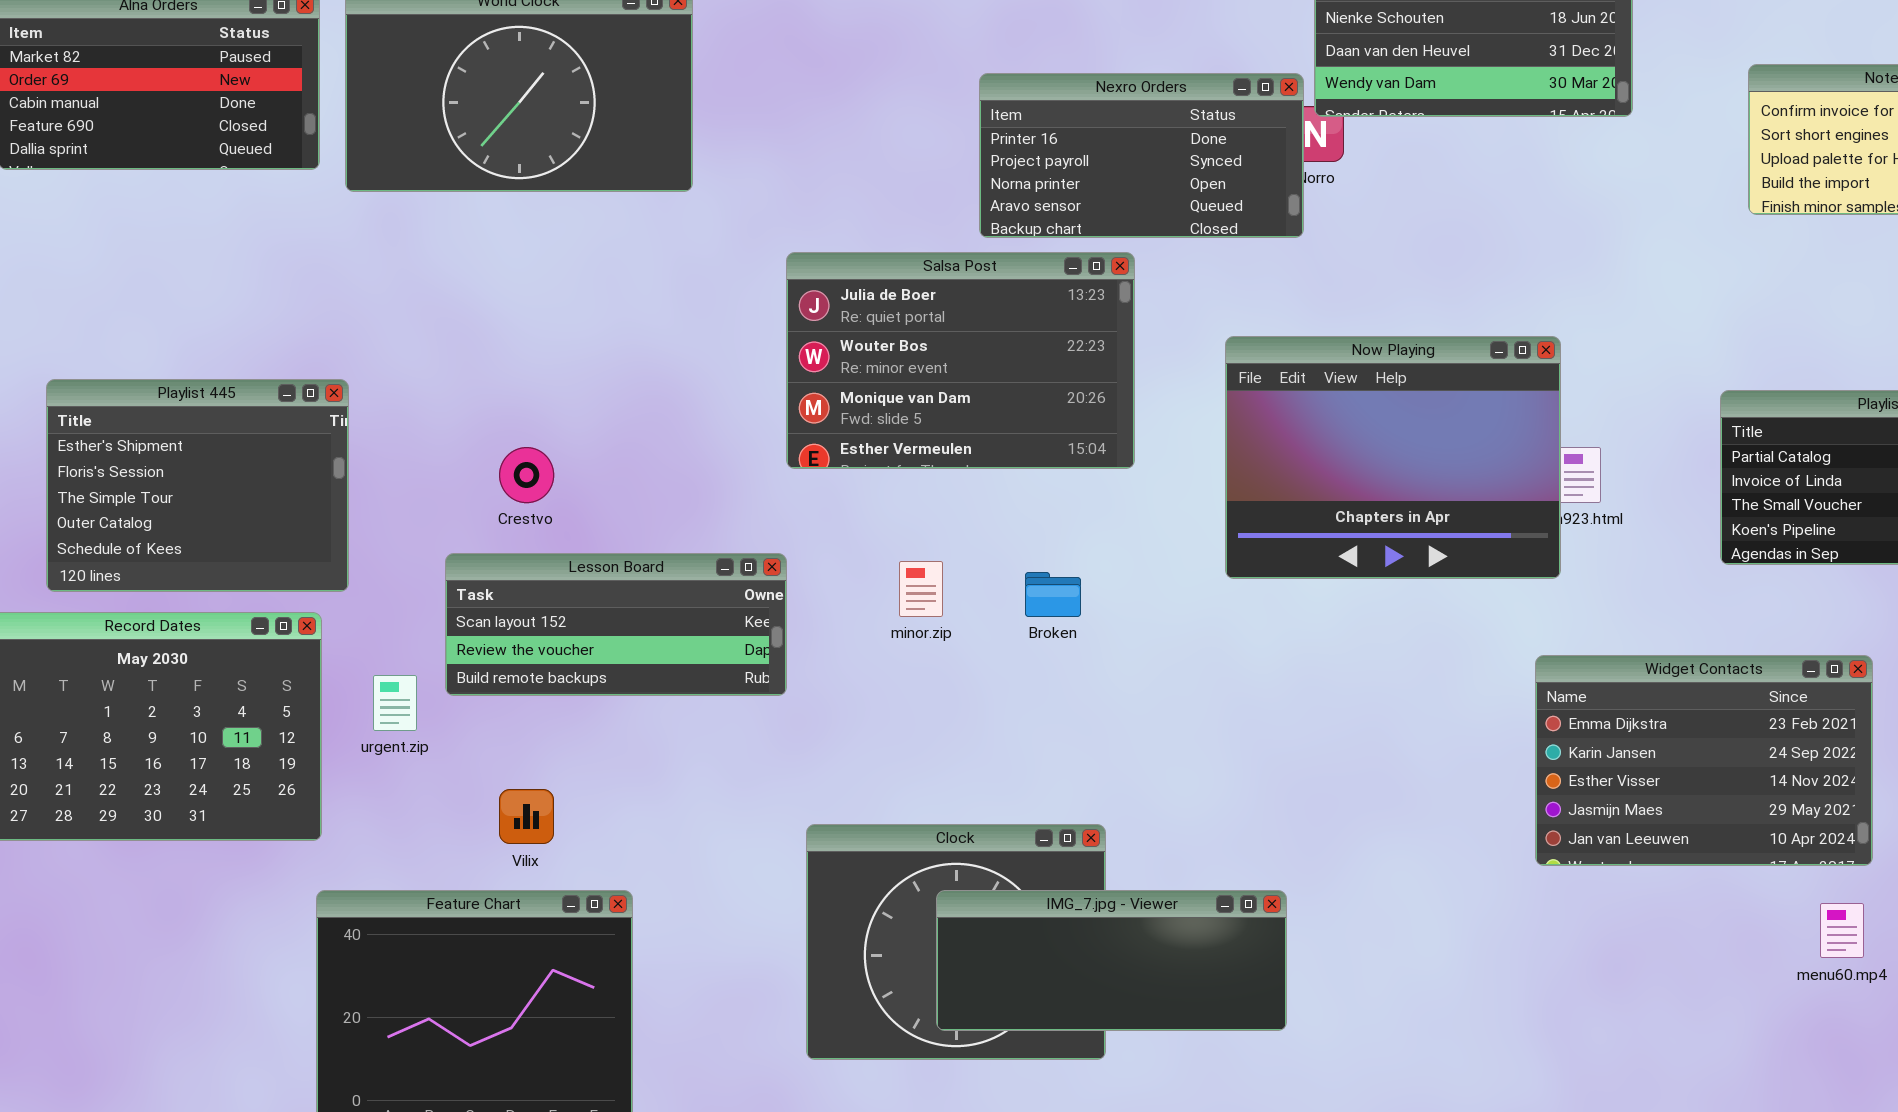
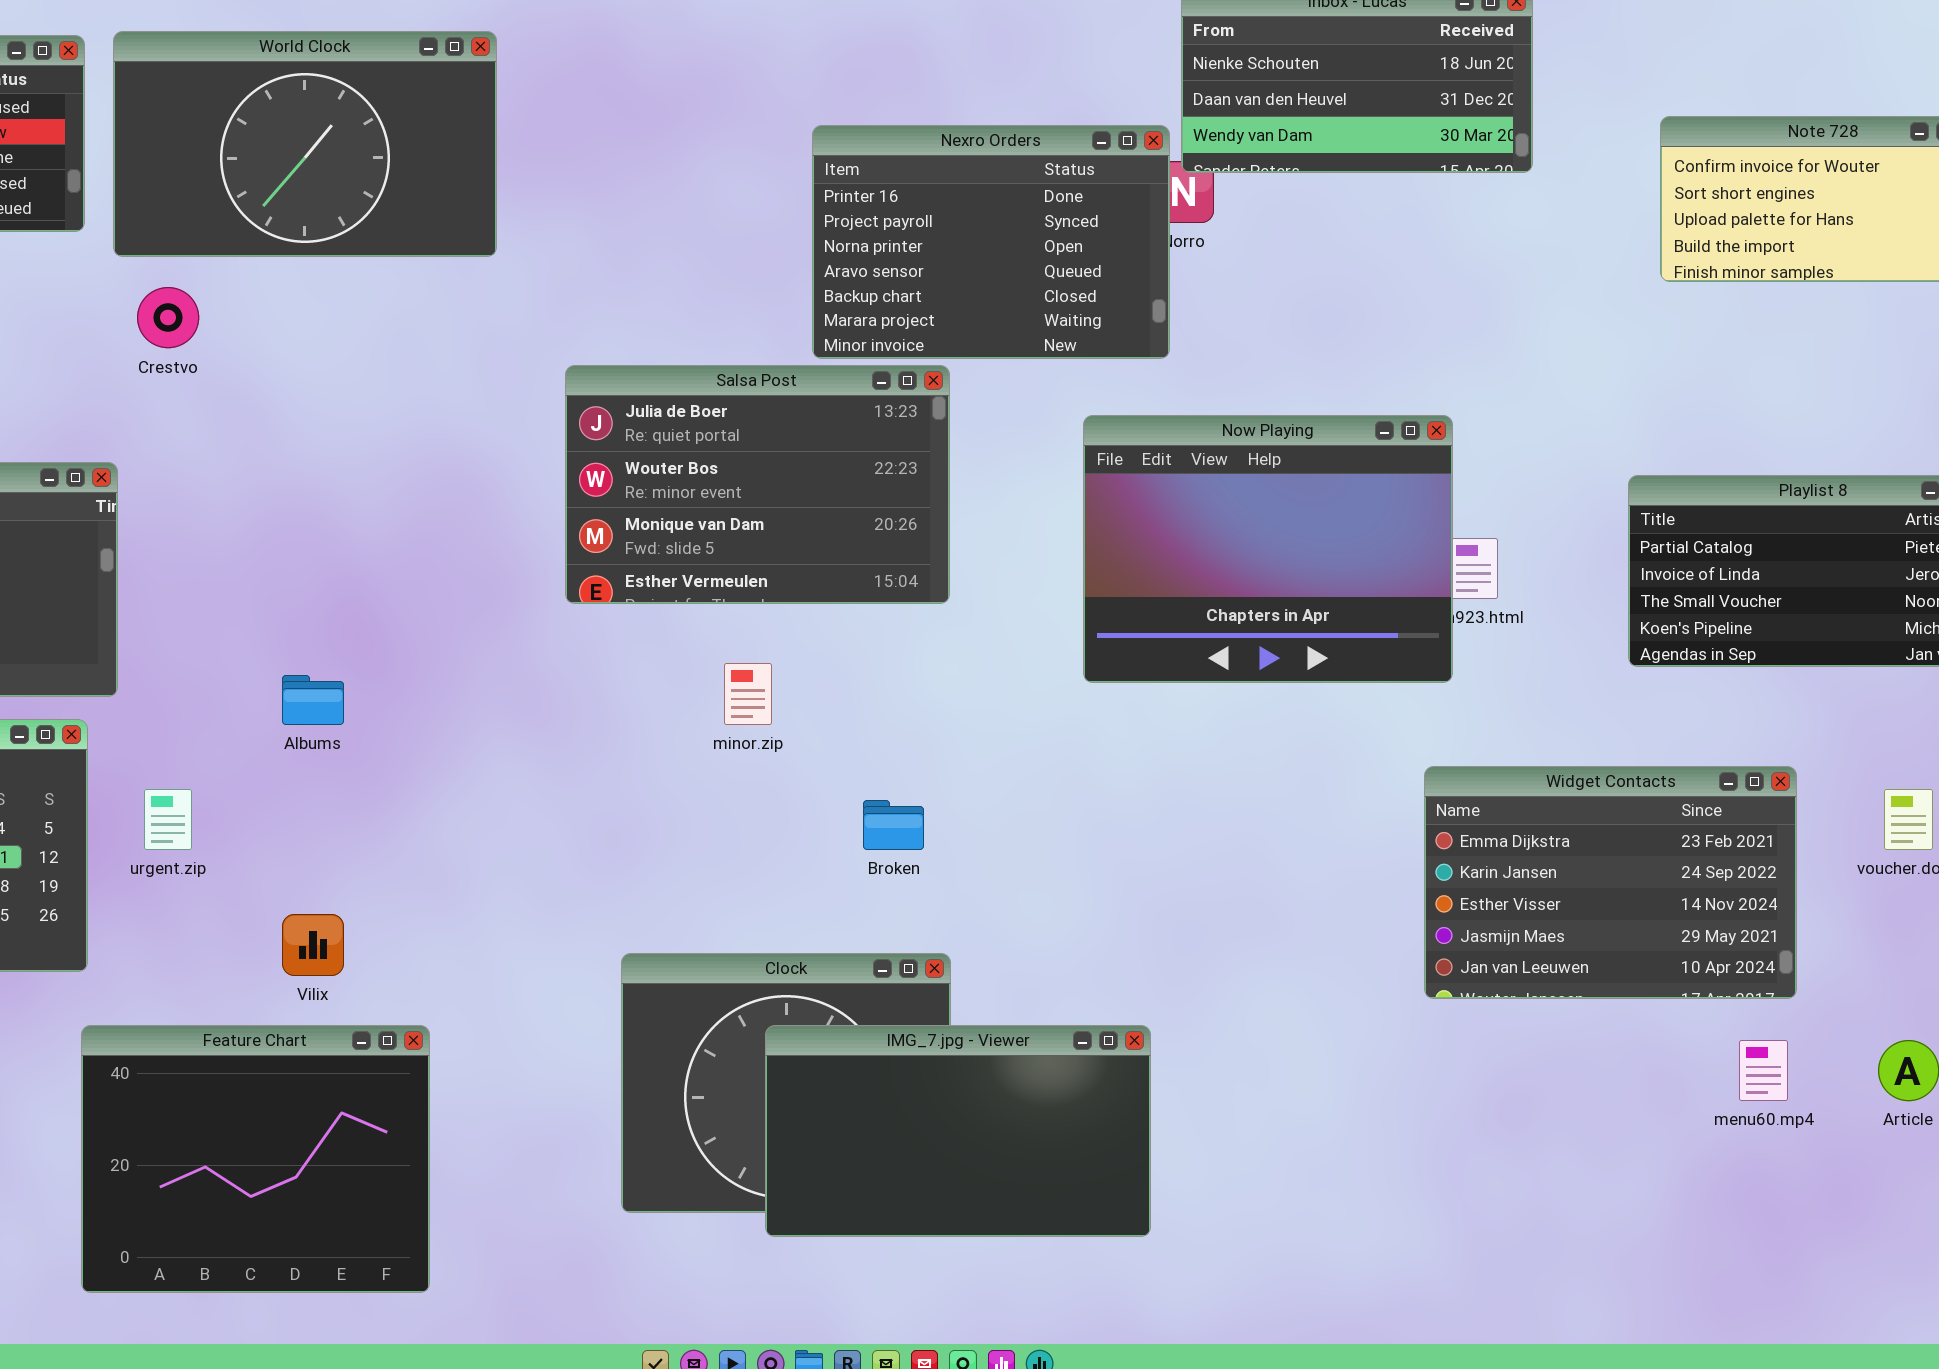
Nexro Orders: [979,73,1304,238] -> [812,125,1170,359], resized
Salsa Post: [786,252,1135,469] -> [565,365,950,604], moved
Crestvo: [499,447,554,503] -> [137,287,199,348], moved
Lesson Board: [445,553,787,696] -> none, closed
Broken: [1025,572,1081,617] -> [863,800,924,850], moved
IMG_7.jpg - Viewer: [936,890,1287,1031] -> [765,1025,1151,1237], resized

